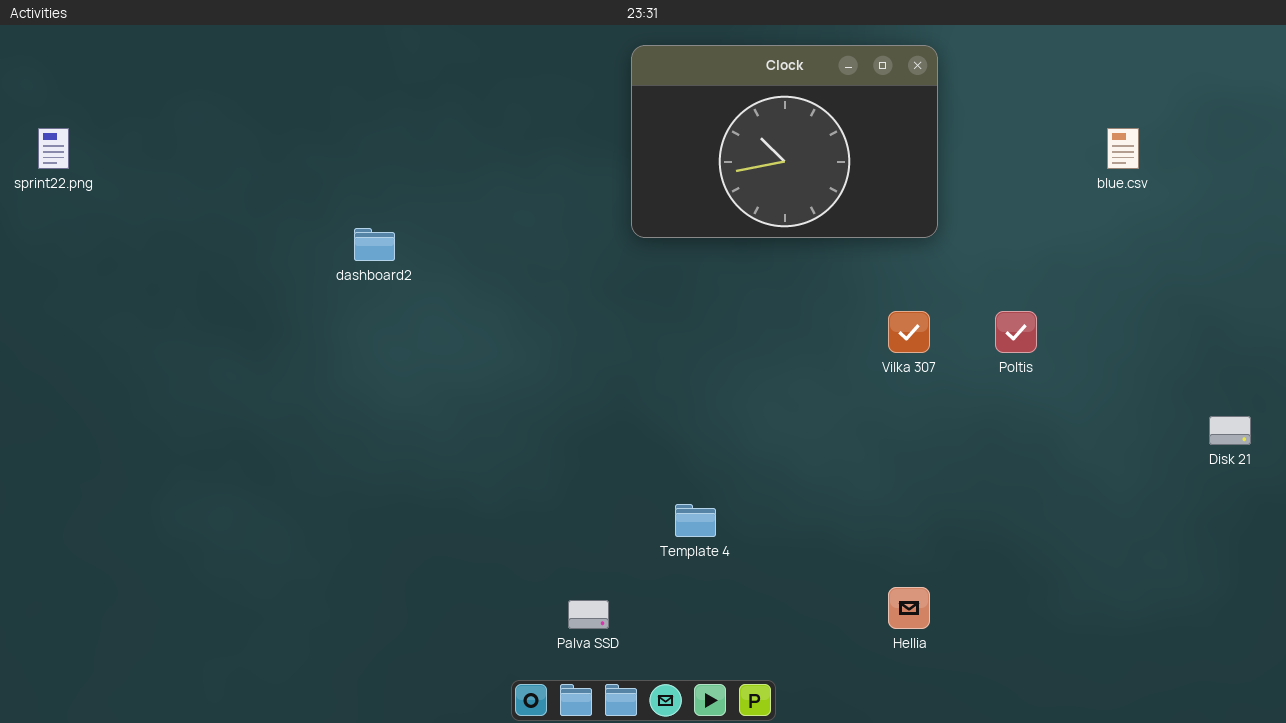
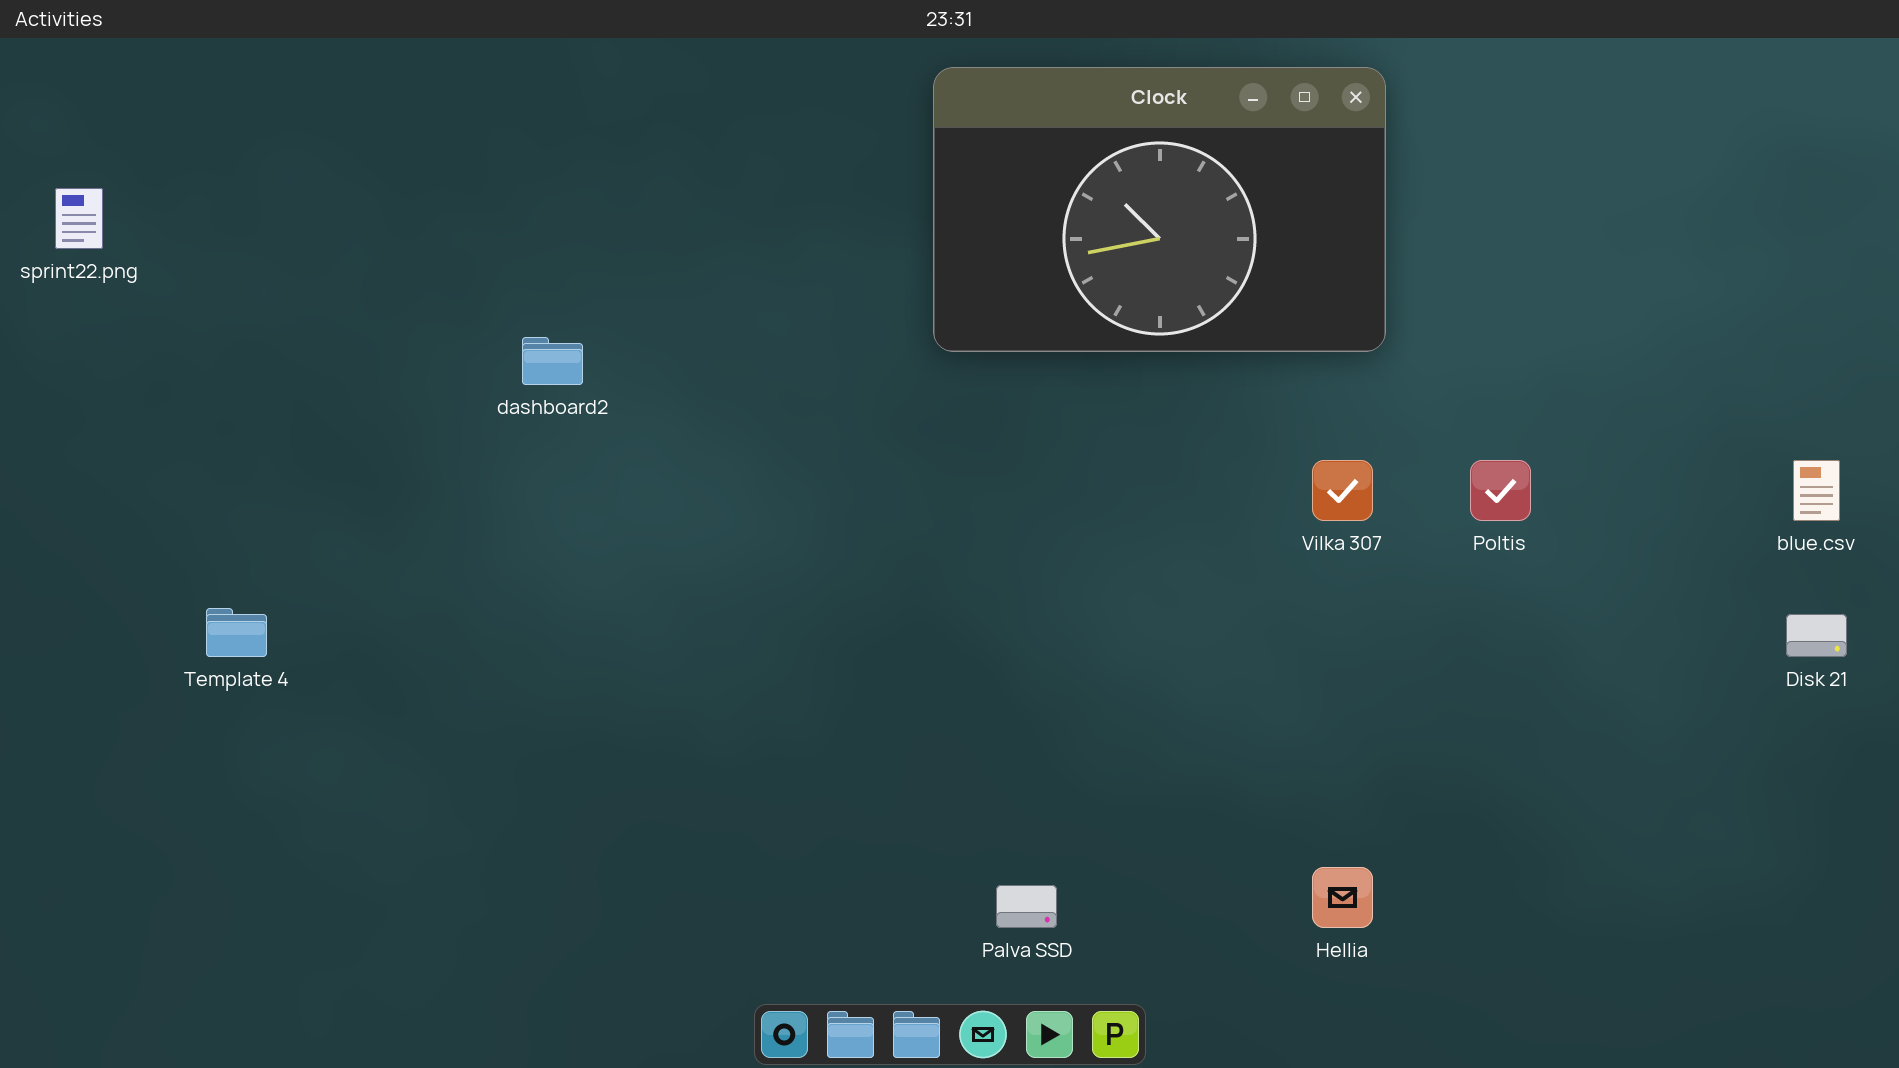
blue.csv: [1107,128,1139,169] -> [1793,460,1840,521], moved
Template 4: [675,504,716,537] -> [206,608,267,657], moved
Palva SSD: [568,600,609,629] -> [996,885,1057,928], moved

